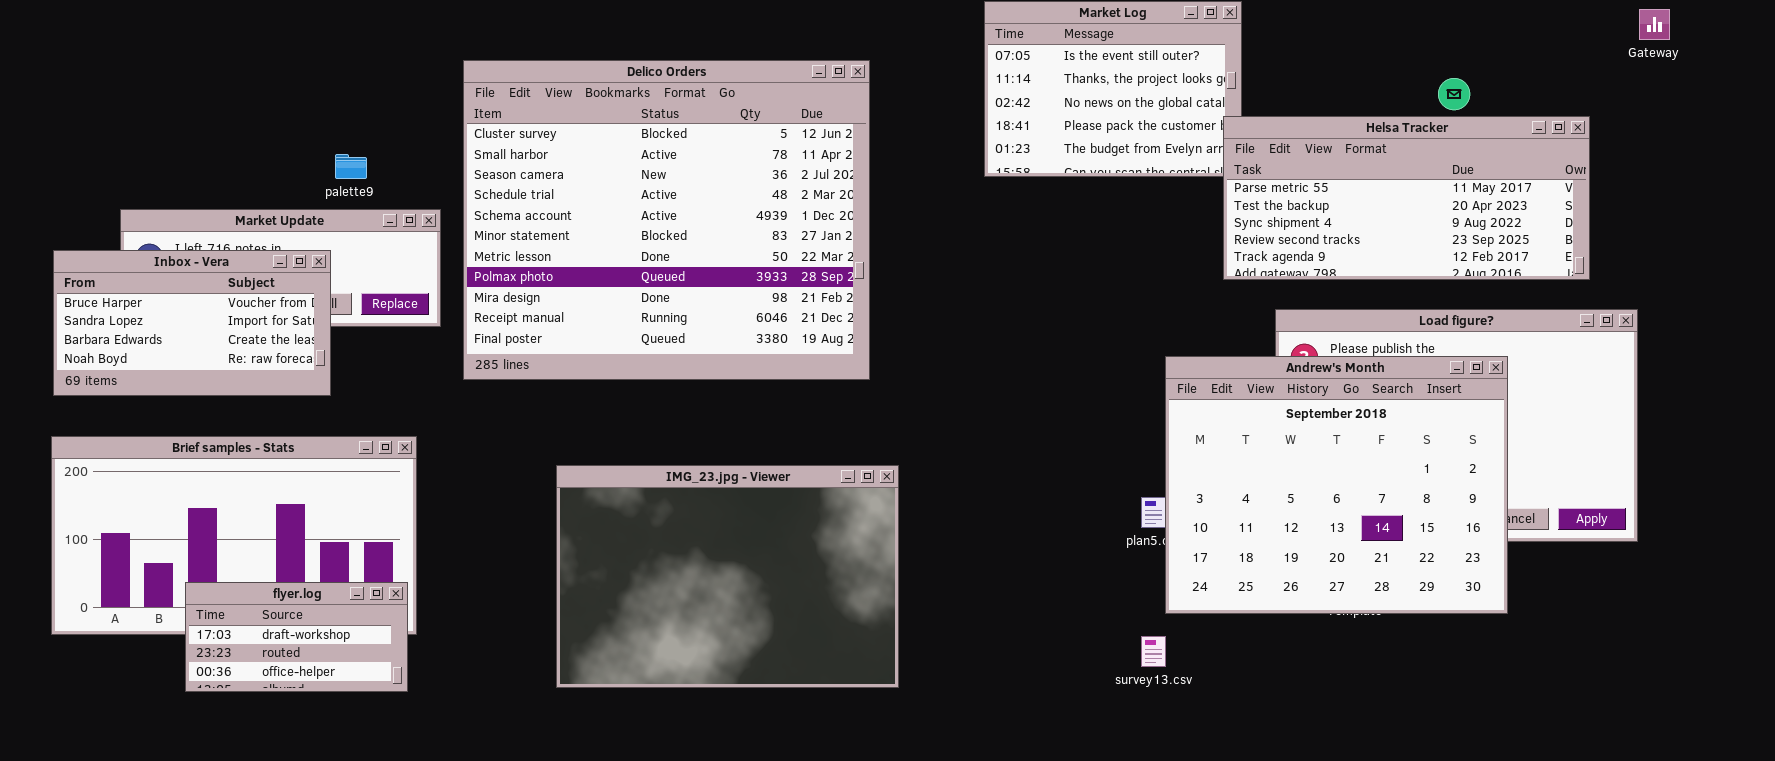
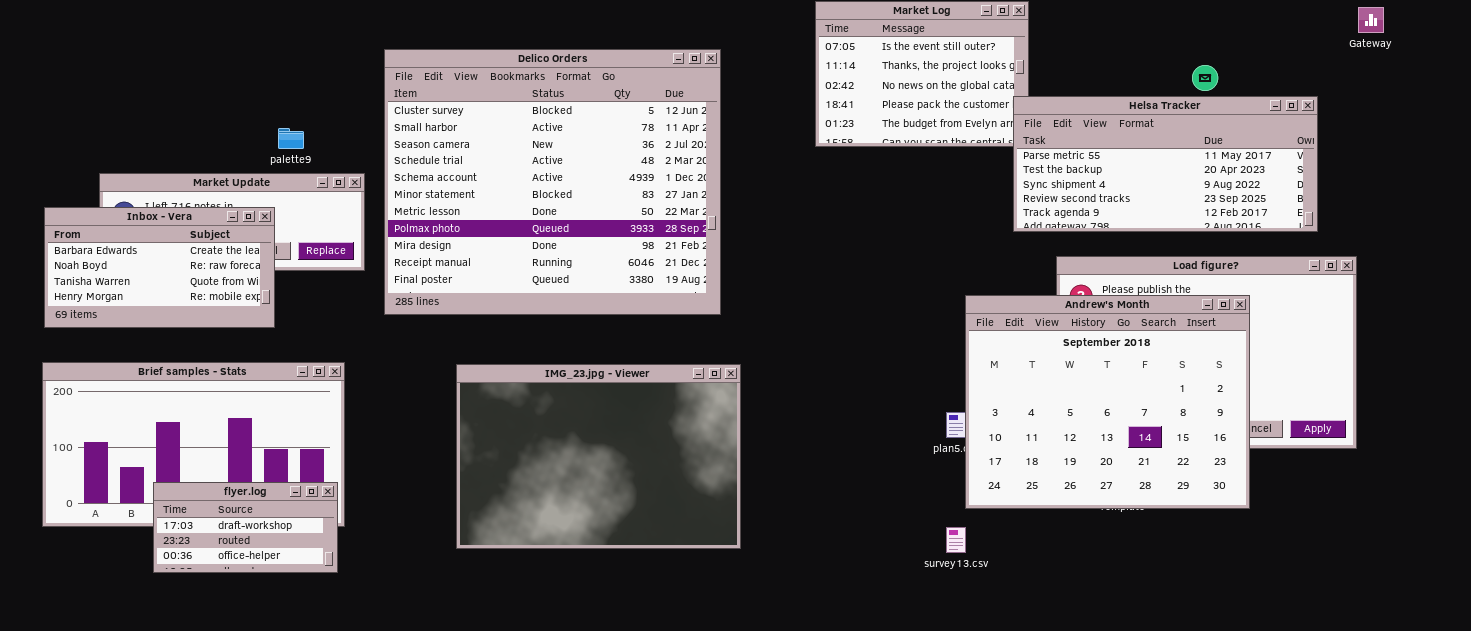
Inbox - Vera: [53,250,331,396] -> [44,207,275,328], scrolled down 2 rows
IMG_23.jpg - Viewer: [556,465,899,688] -> [456,364,741,549], moved

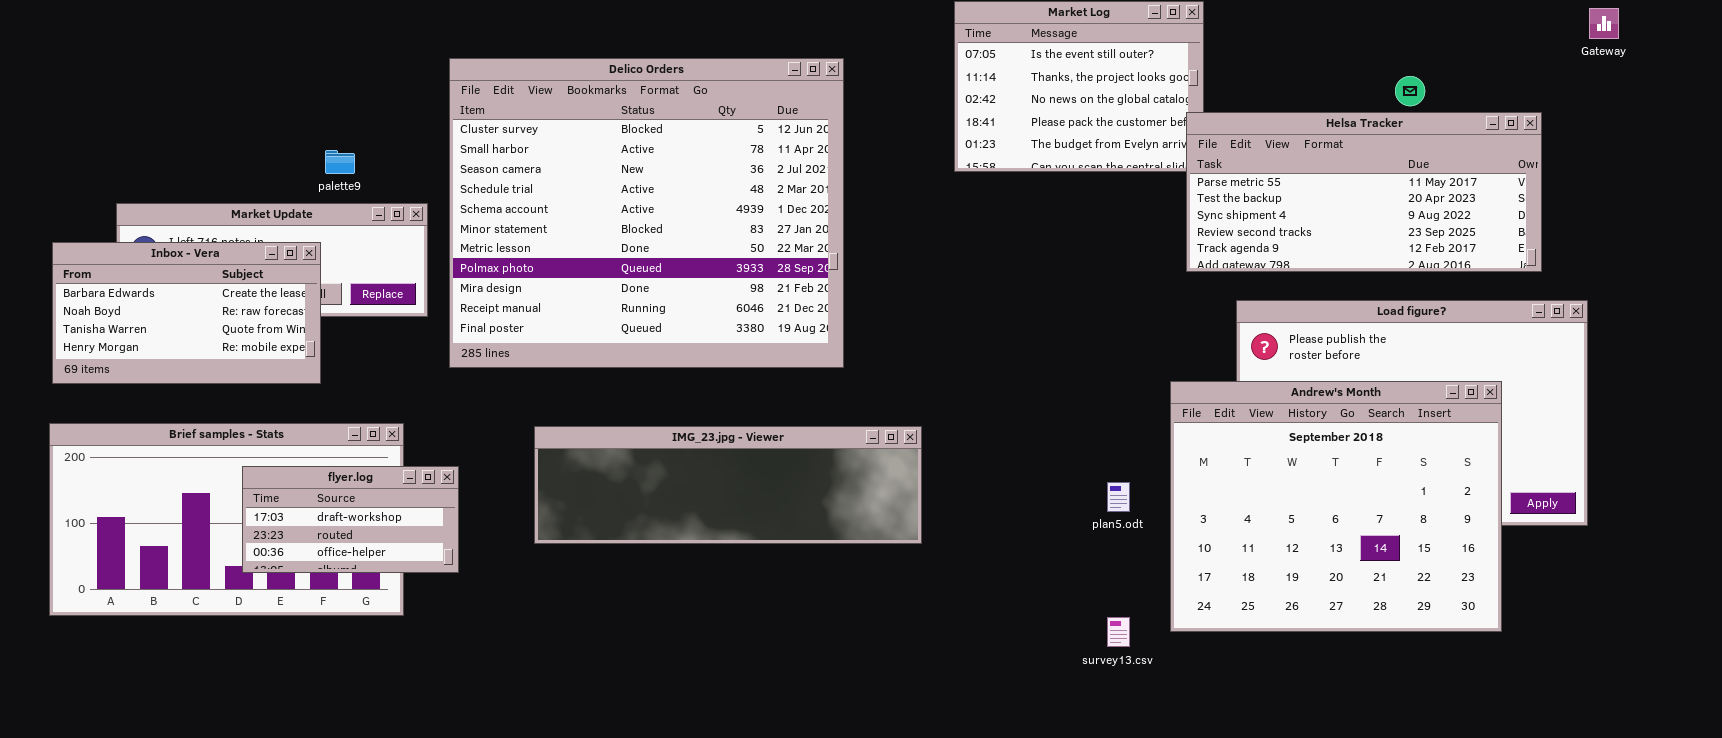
Andrew's Month: [965,295,1250,509] -> [1170,381,1502,632], moved
IMG_23.jpg - Viewer: [456,364,741,549] -> [534,426,922,544], resized
flyer.log: [153,482,338,573] -> [242,466,459,573], moved

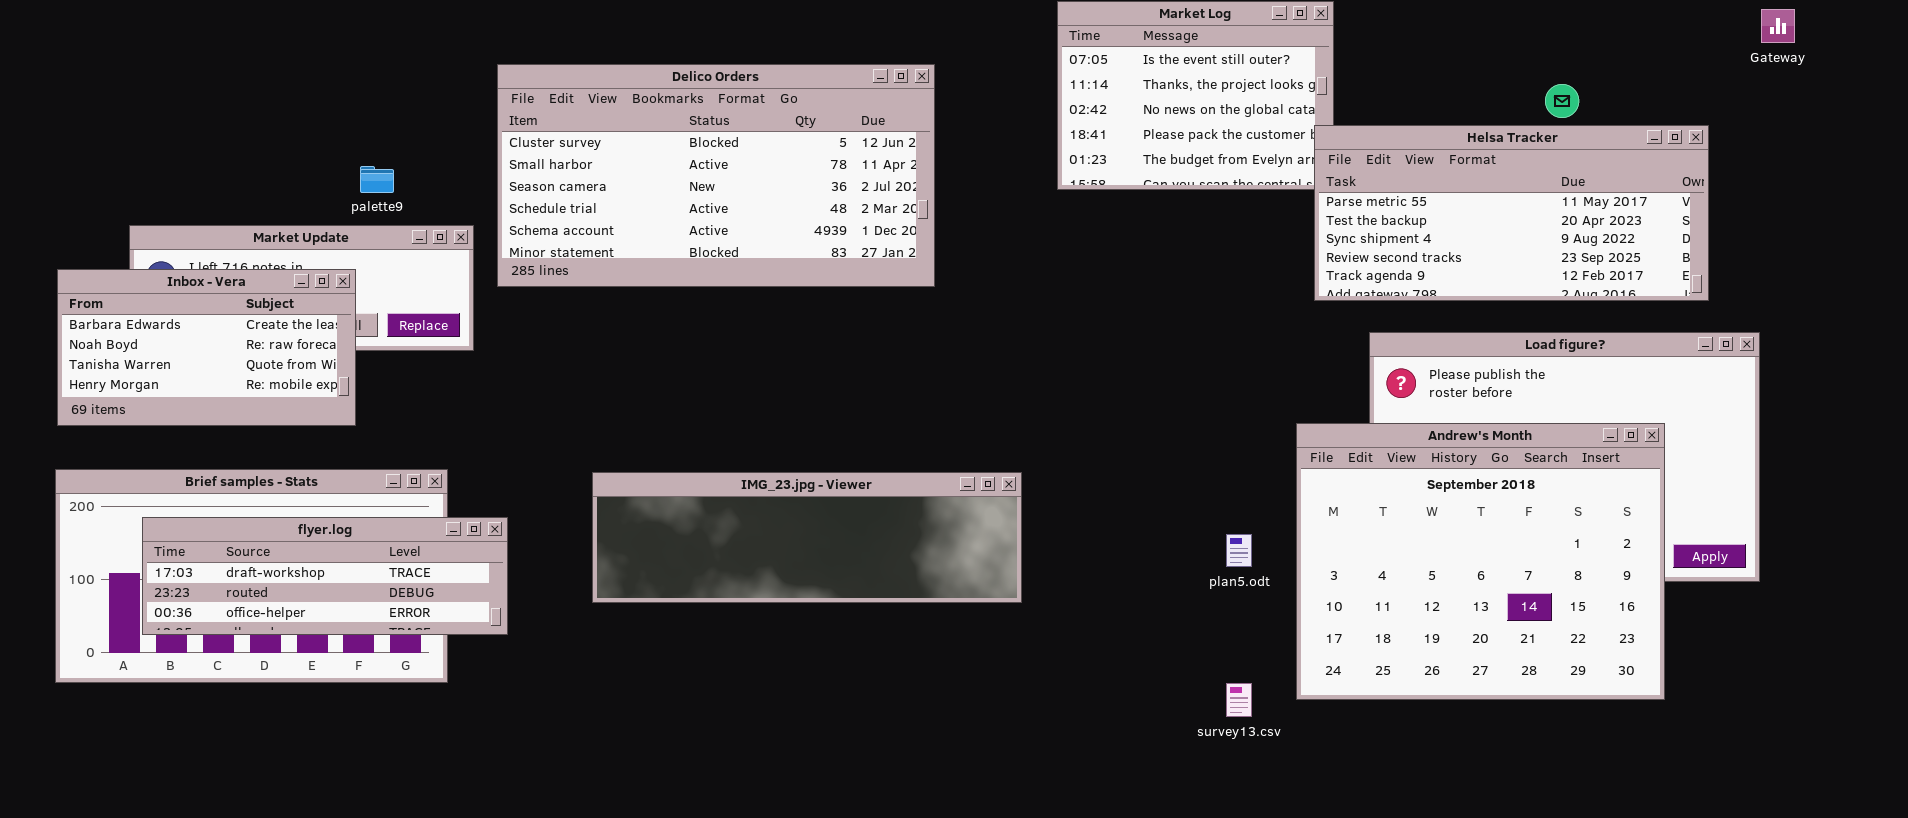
Delico Orders: [449,58,844,368] -> [497,64,935,287], resized
flyer.log: [242,466,459,573] -> [142,517,508,635], resized

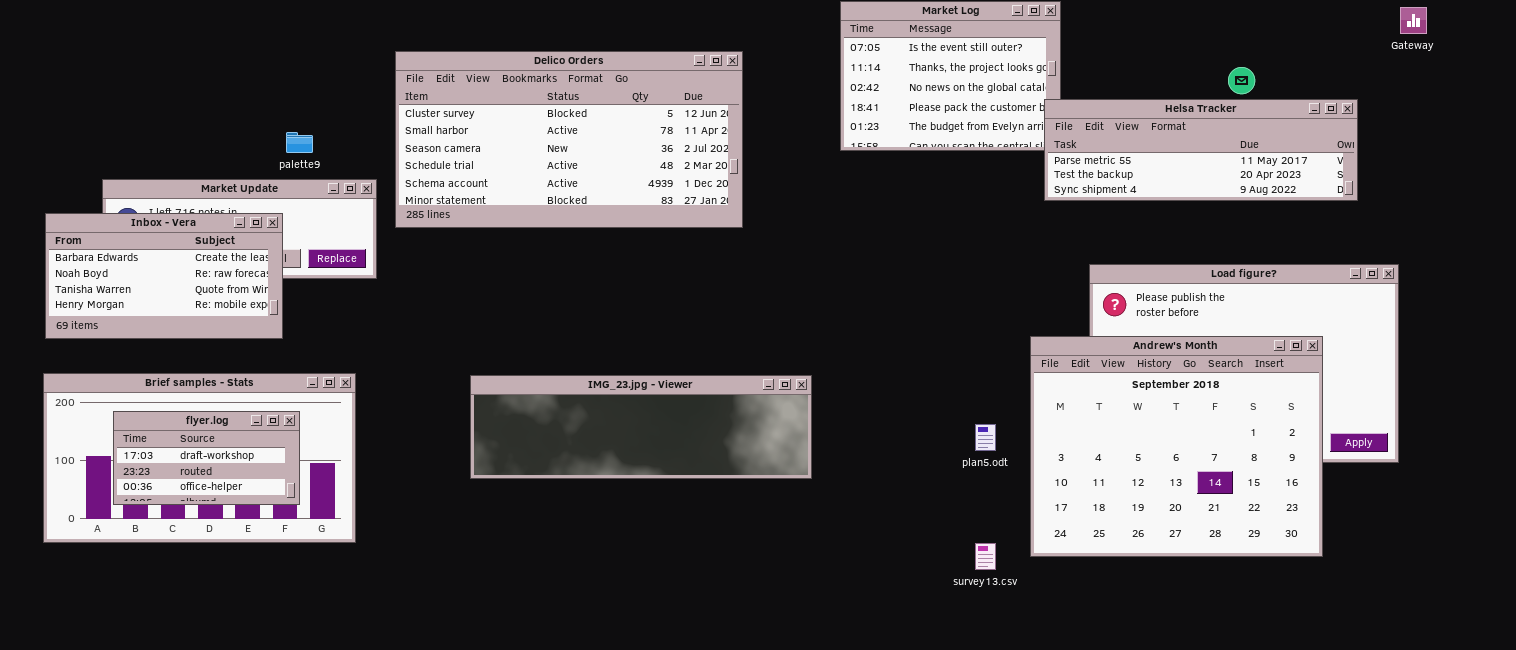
Helsa Tracker: [1314,125,1709,301] -> [1044,99,1358,201], resized
flyer.log: [142,517,508,635] -> [113,411,300,505], resized

